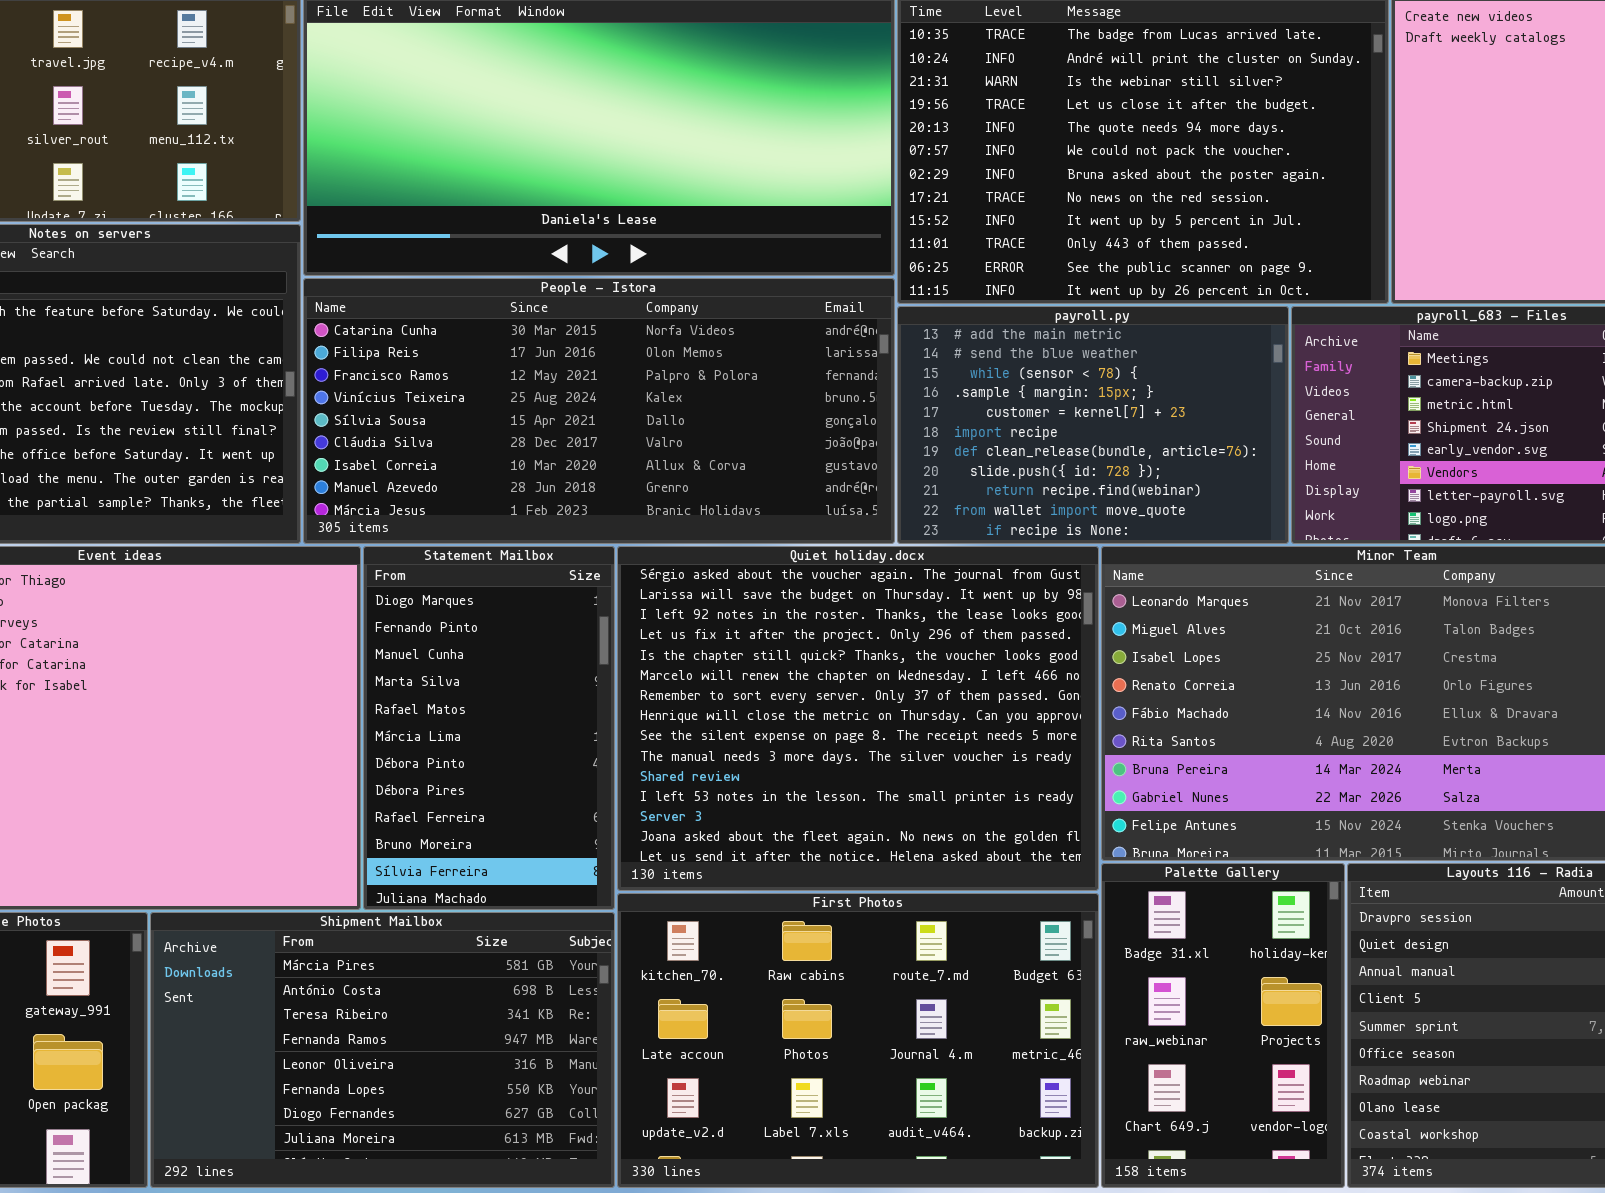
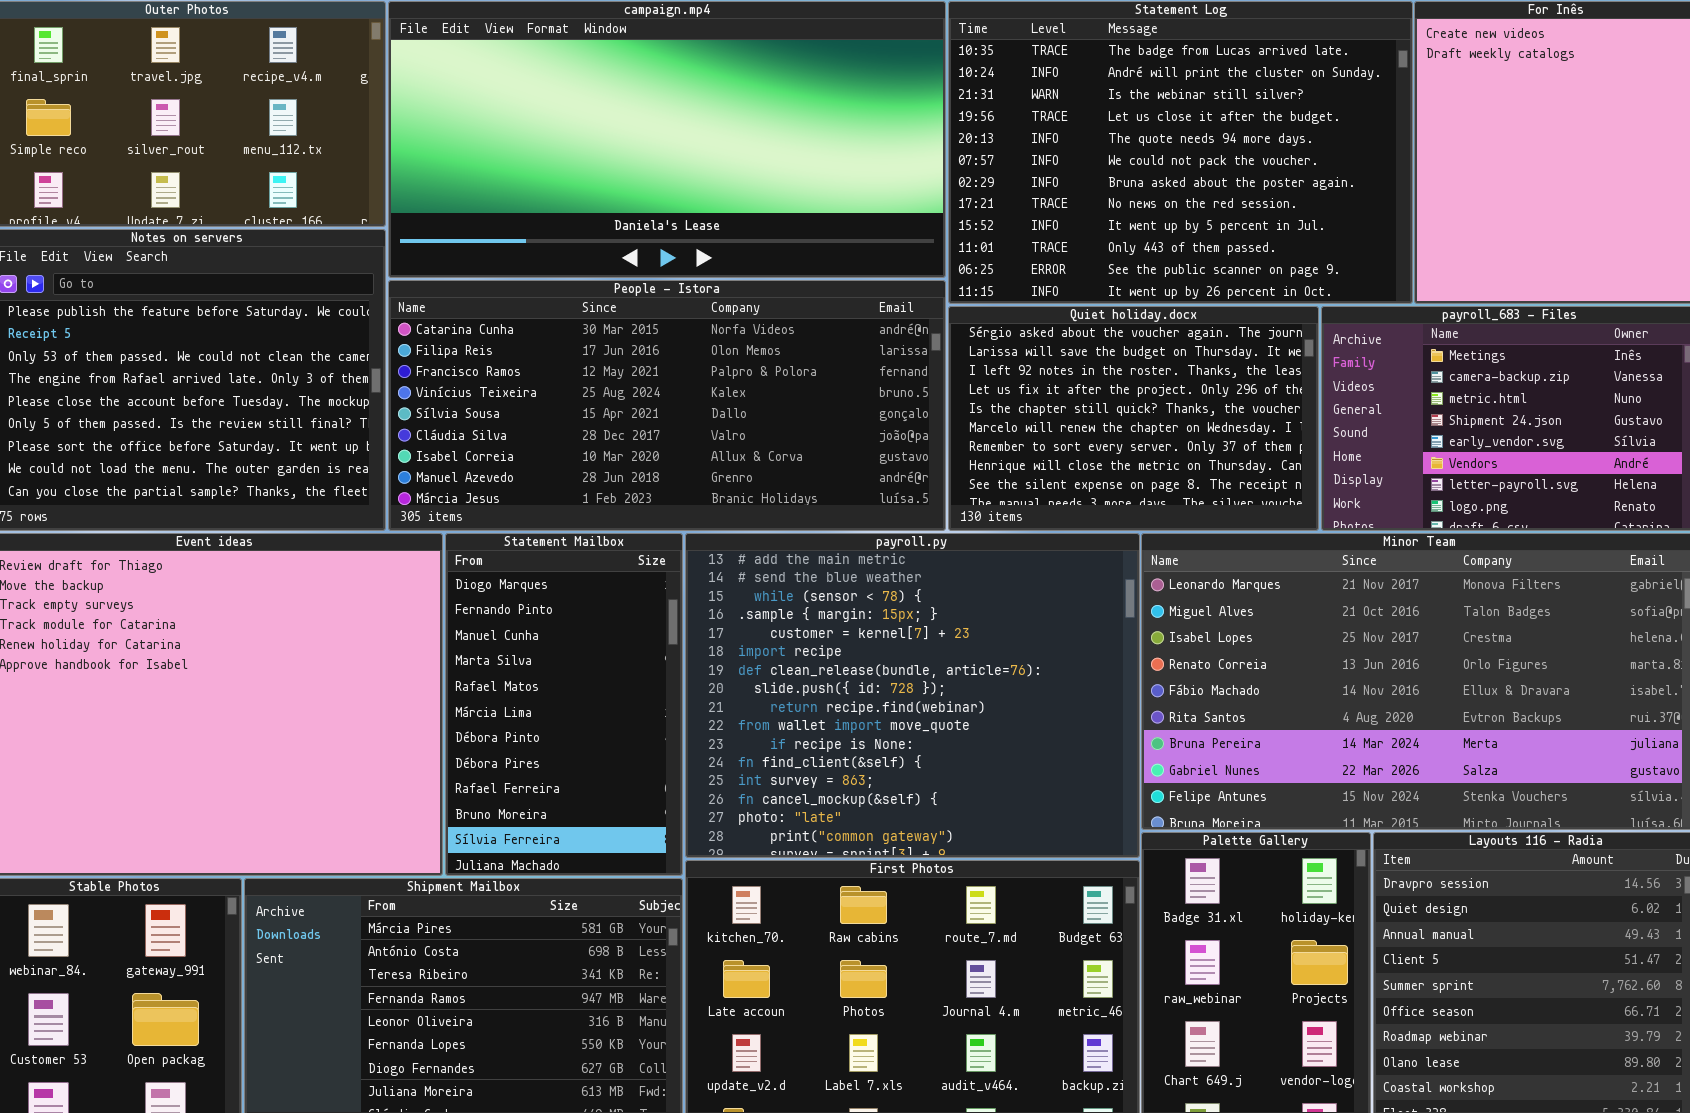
payroll.py: [897,306,1289,544] -> [685,533,1140,858], moved, resized
Quiet holiday.docx: [617,546,1099,891] -> [948,306,1319,531], moved, resized

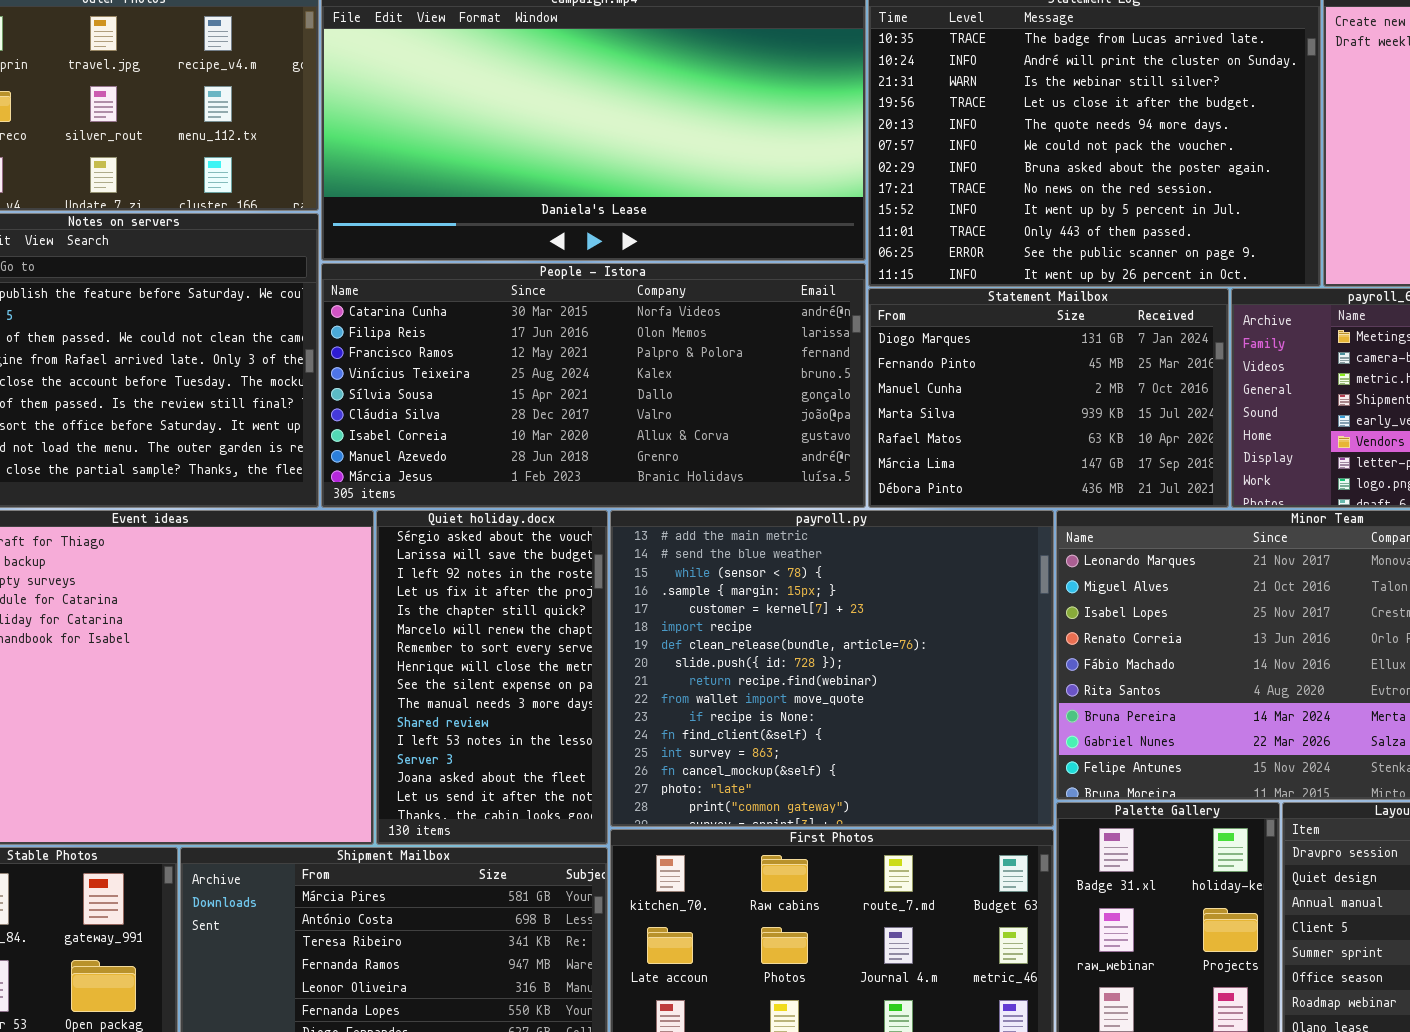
Quiet holiday.docx: [948,306,1319,531] -> [376,510,608,845], moved, resized
Statement Mailbox: [445,533,683,876] -> [868,288,1229,508], moved, resized

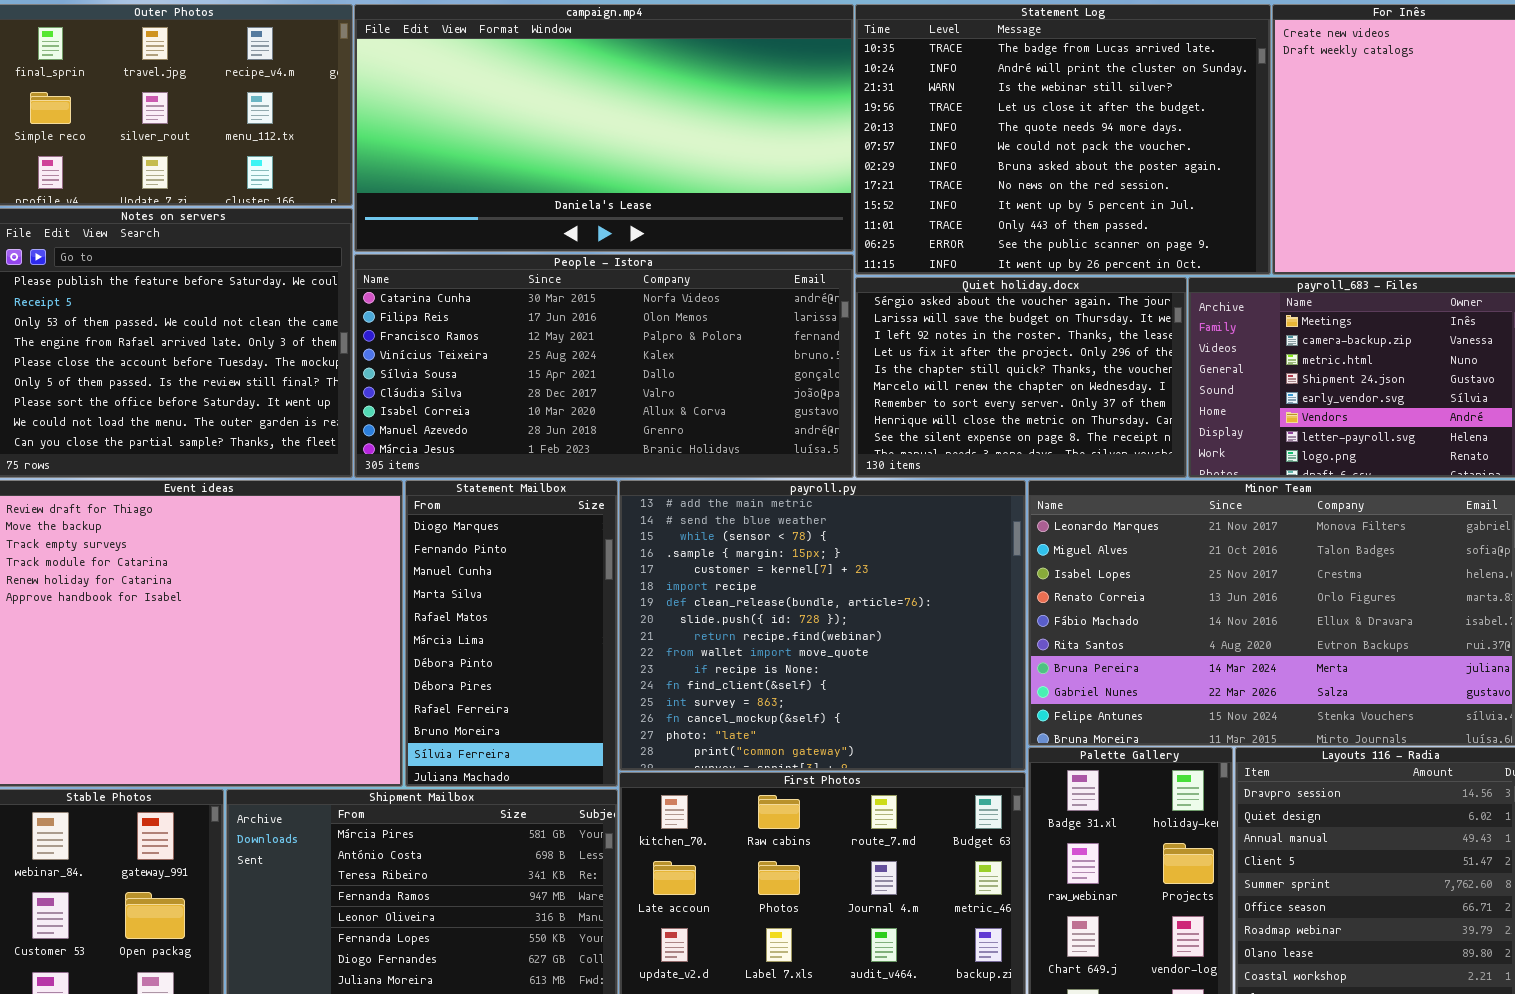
Statement Mailbox: [868,288,1229,508] -> [405,480,618,787], moved, resized
Quiet holiday.docx: [376,510,608,845] -> [855,277,1187,478], moved, resized

